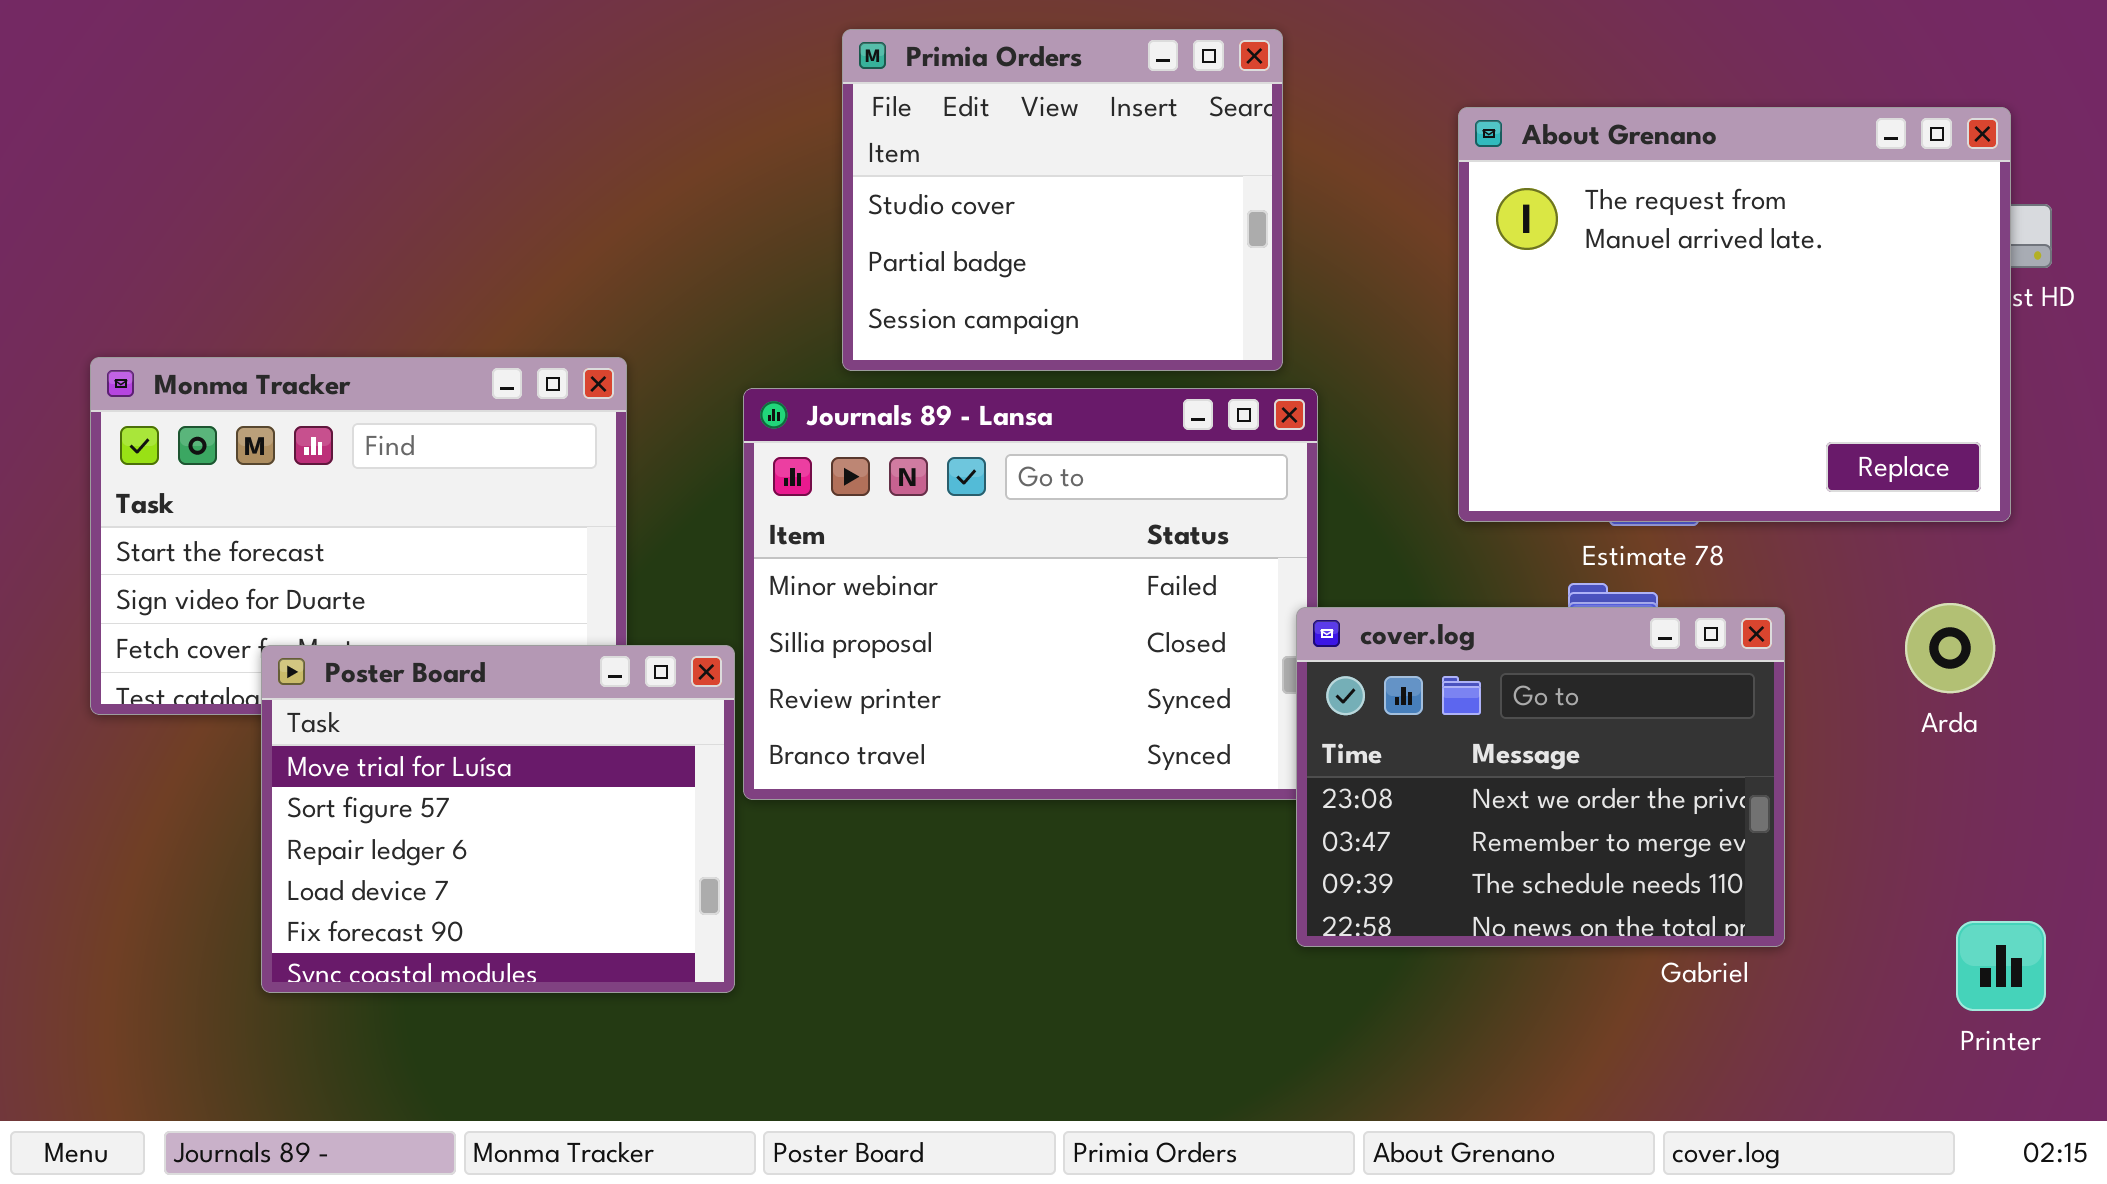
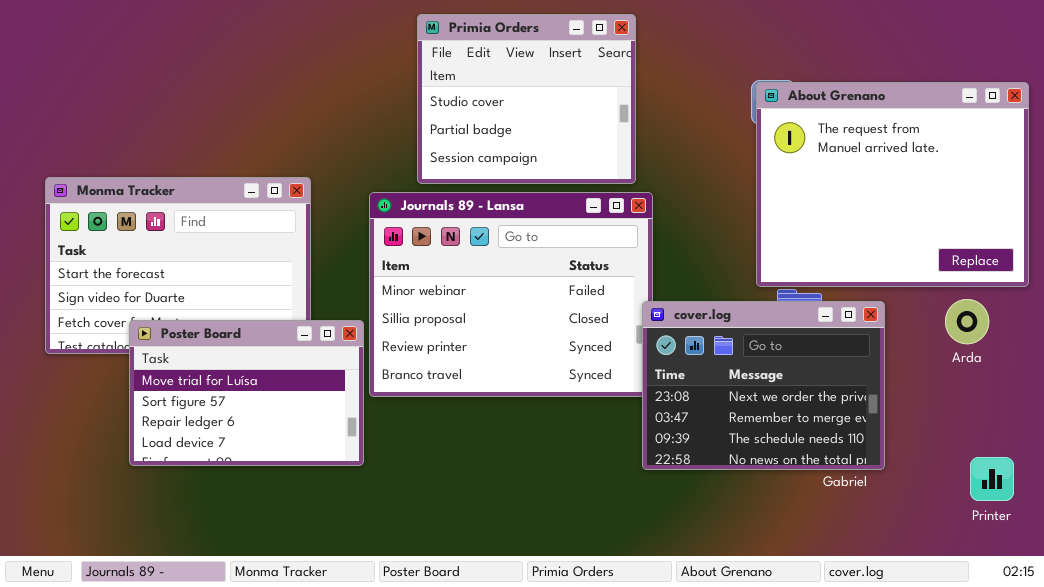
About Grenano: [1458,107,2011,522] -> [756,82,1029,287], moved
Poster Board: [261,645,735,993] -> [129,320,364,466], resized

